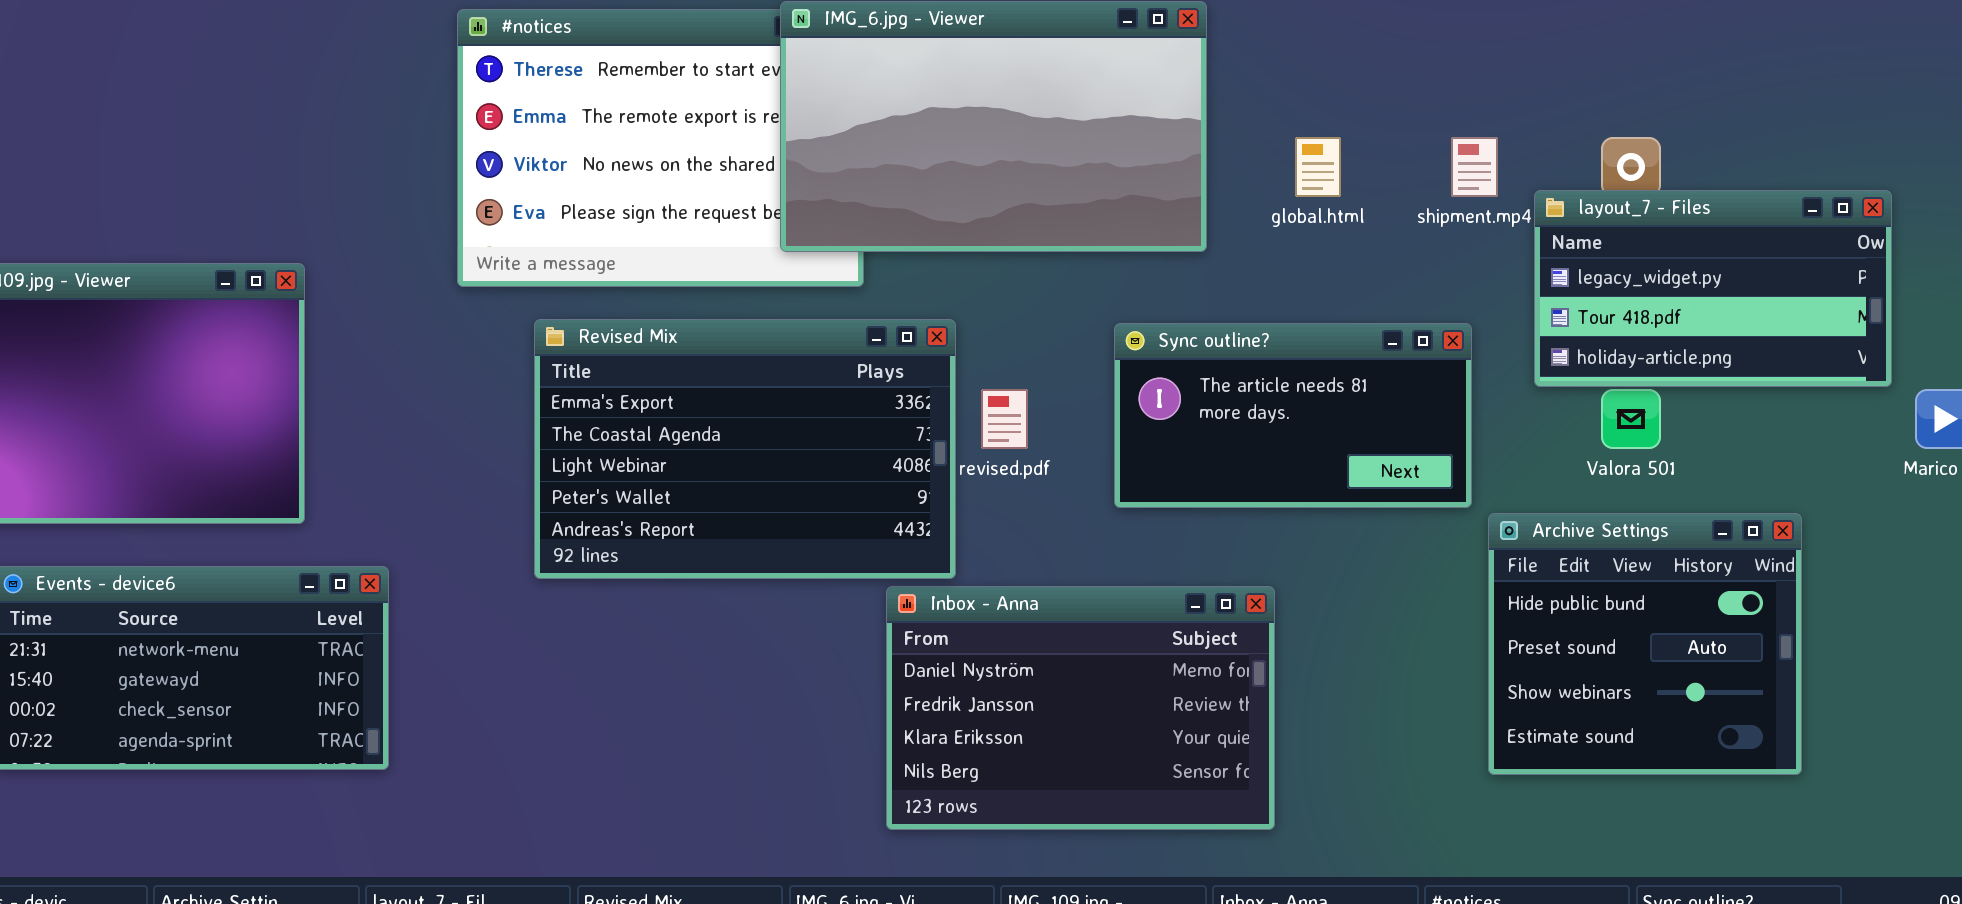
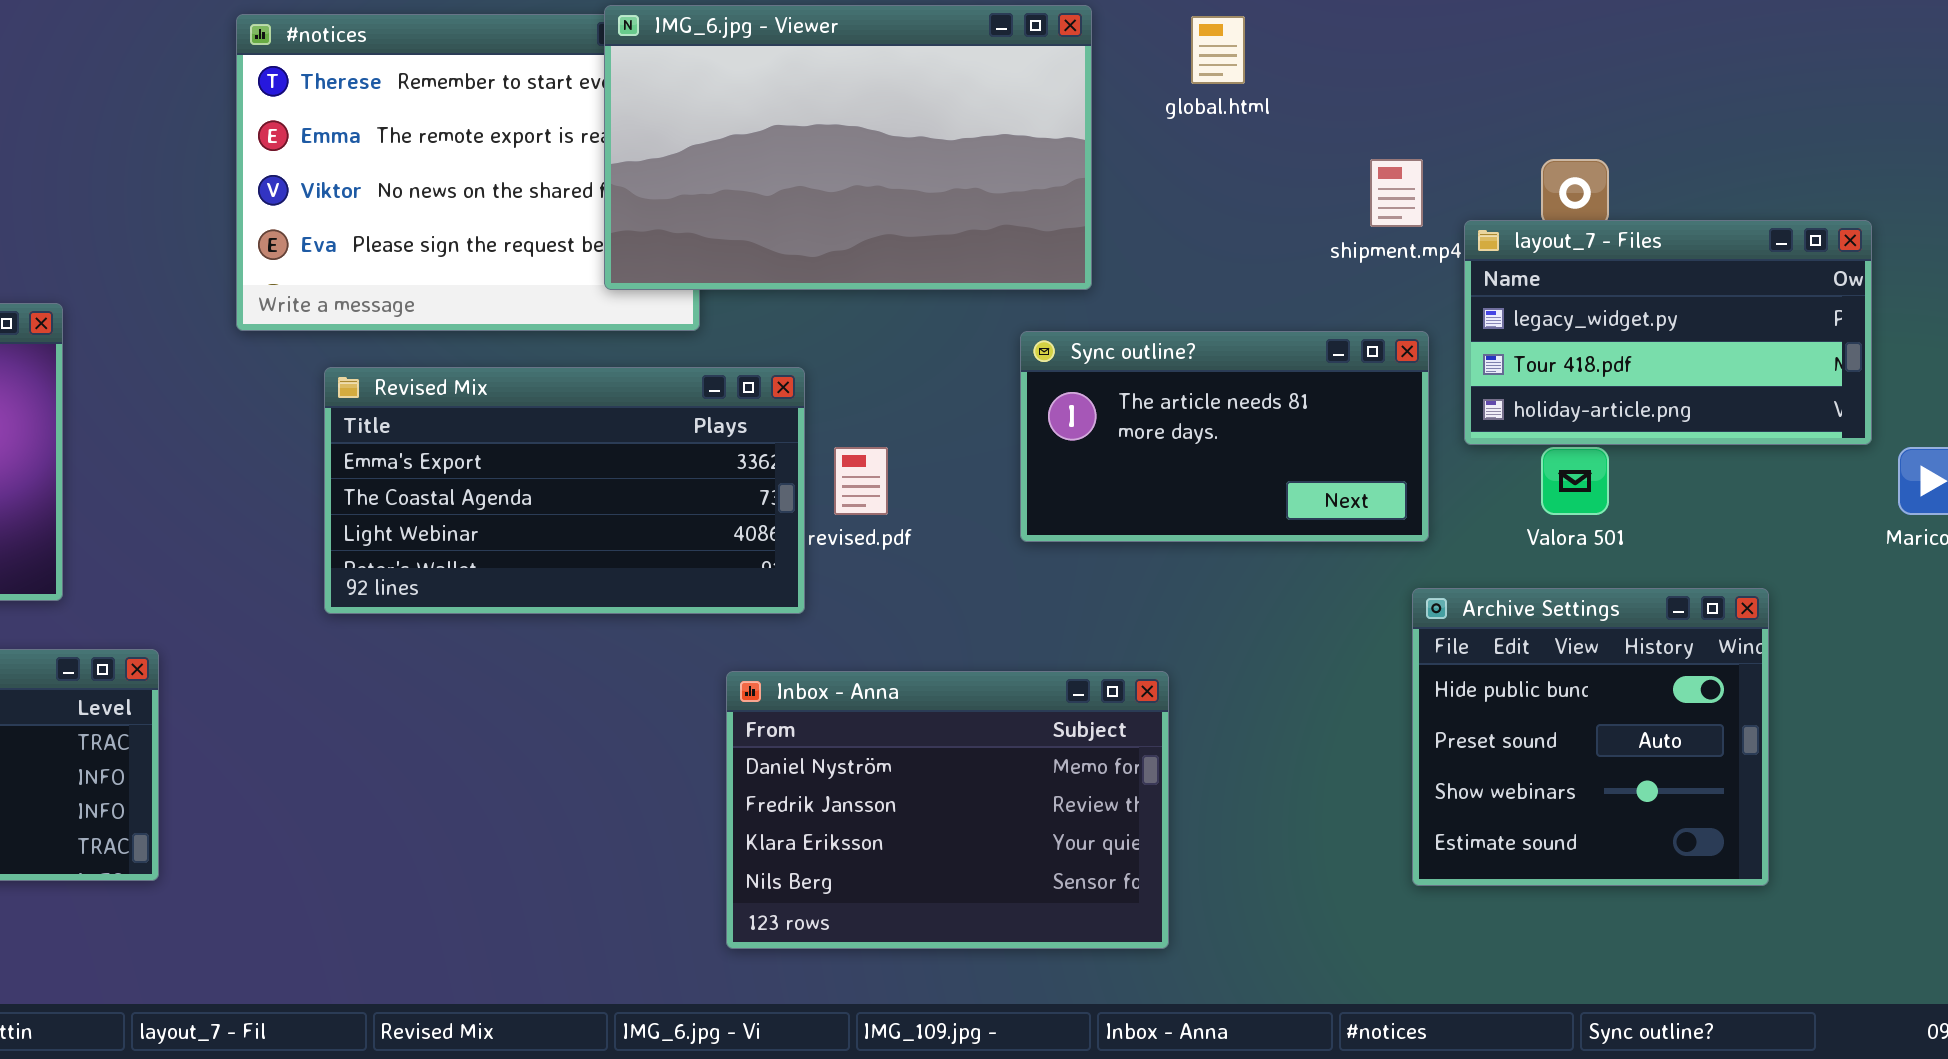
global.html: [1295,137,1341,197] -> [1191,16,1245,84], moved
Revised Mix: [534,319,956,579] -> [324,367,805,614], resized
Sync outline?: [1114,323,1472,508] -> [1020,331,1429,542], moved

